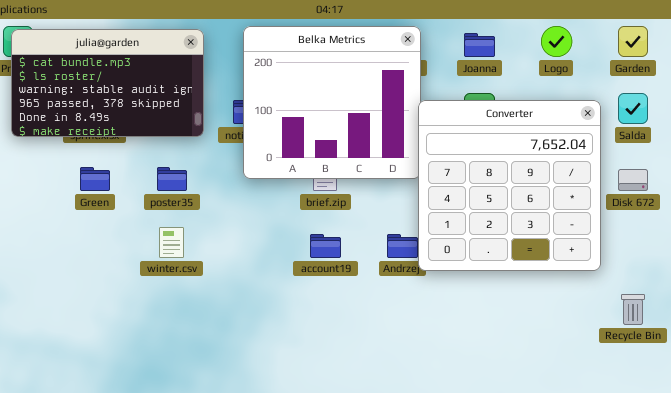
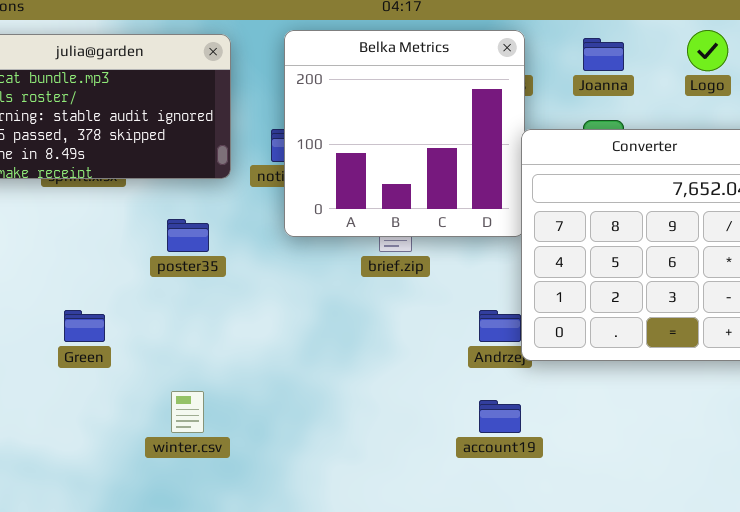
Green: [80,167,110,191] -> [64,310,105,342], moved
winter.csv: [159,227,184,258] -> [171,391,204,433], moved
account19: [310,234,341,258] -> [479,400,521,433], moved

